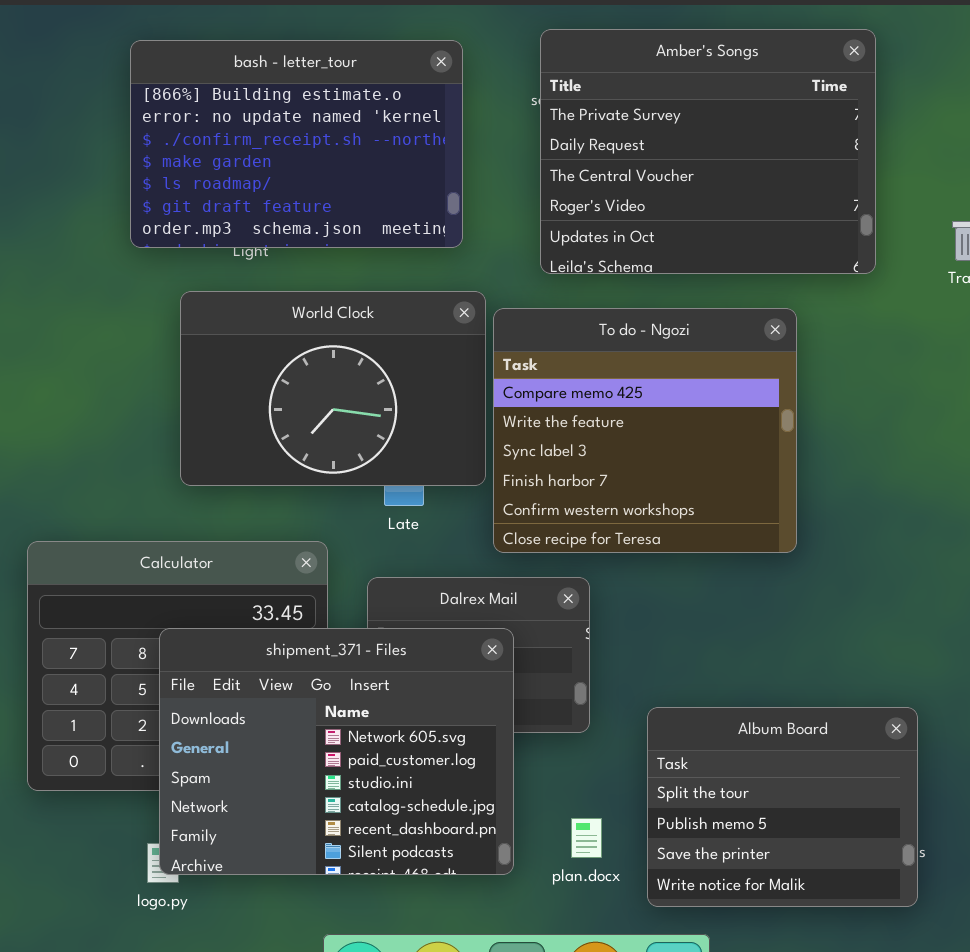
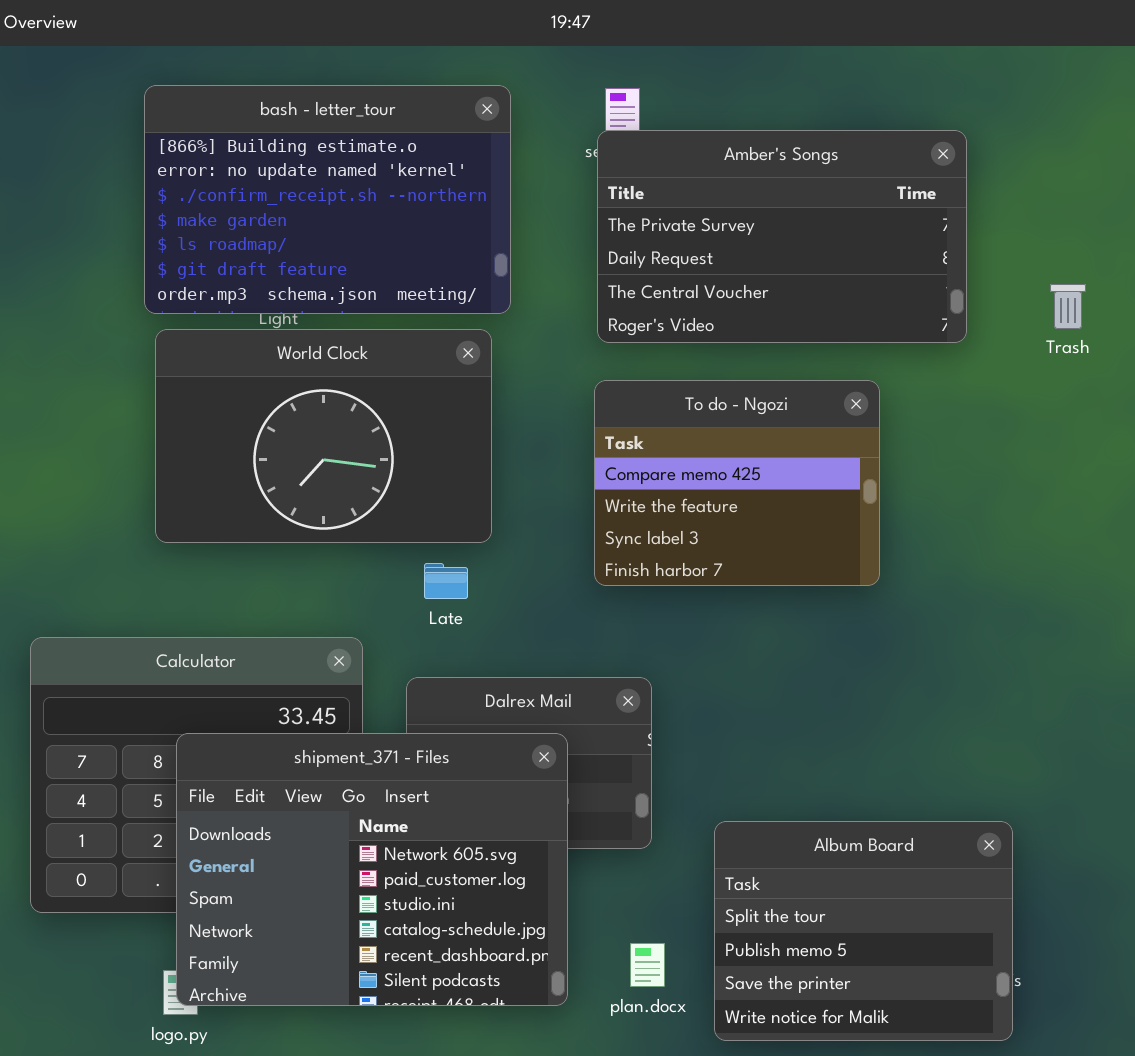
Amber's Songs: [540,29,876,274] -> [597,130,967,343], resized
World Clock: [180,291,486,486] -> [155,329,492,543], moved
To do - Ngozi: [493,308,797,553] -> [594,380,880,586], resized

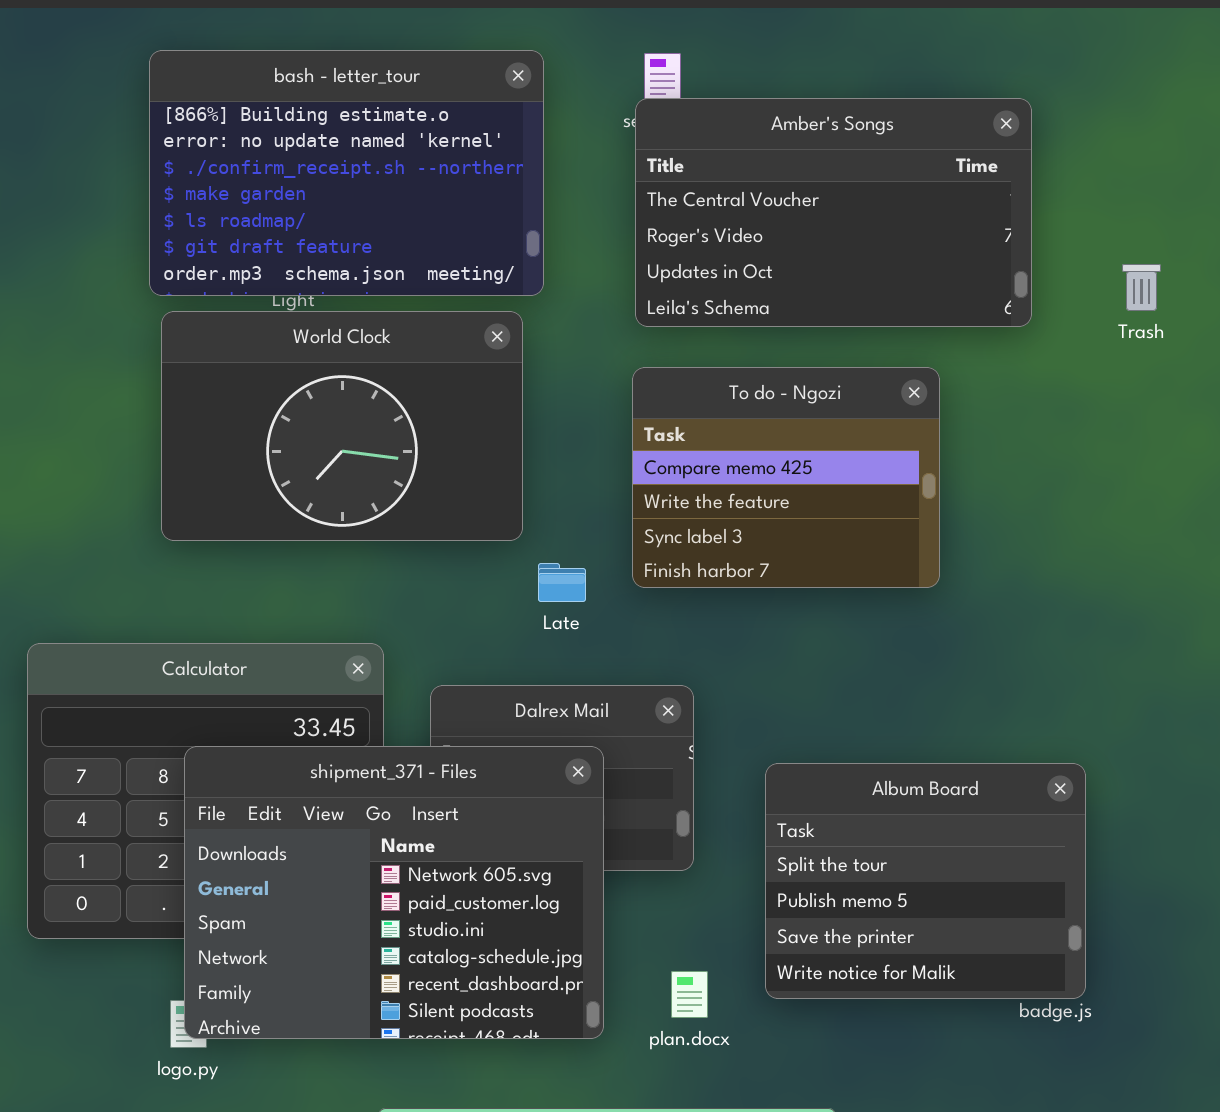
Amber's Songs: [597,130,967,343] -> [635,98,1032,327], scrolled down 2 rows
Late: [424,563,468,599] -> [538,563,586,602], moved
Album Board: [714,821,1013,1041] -> [765,763,1086,999], moved

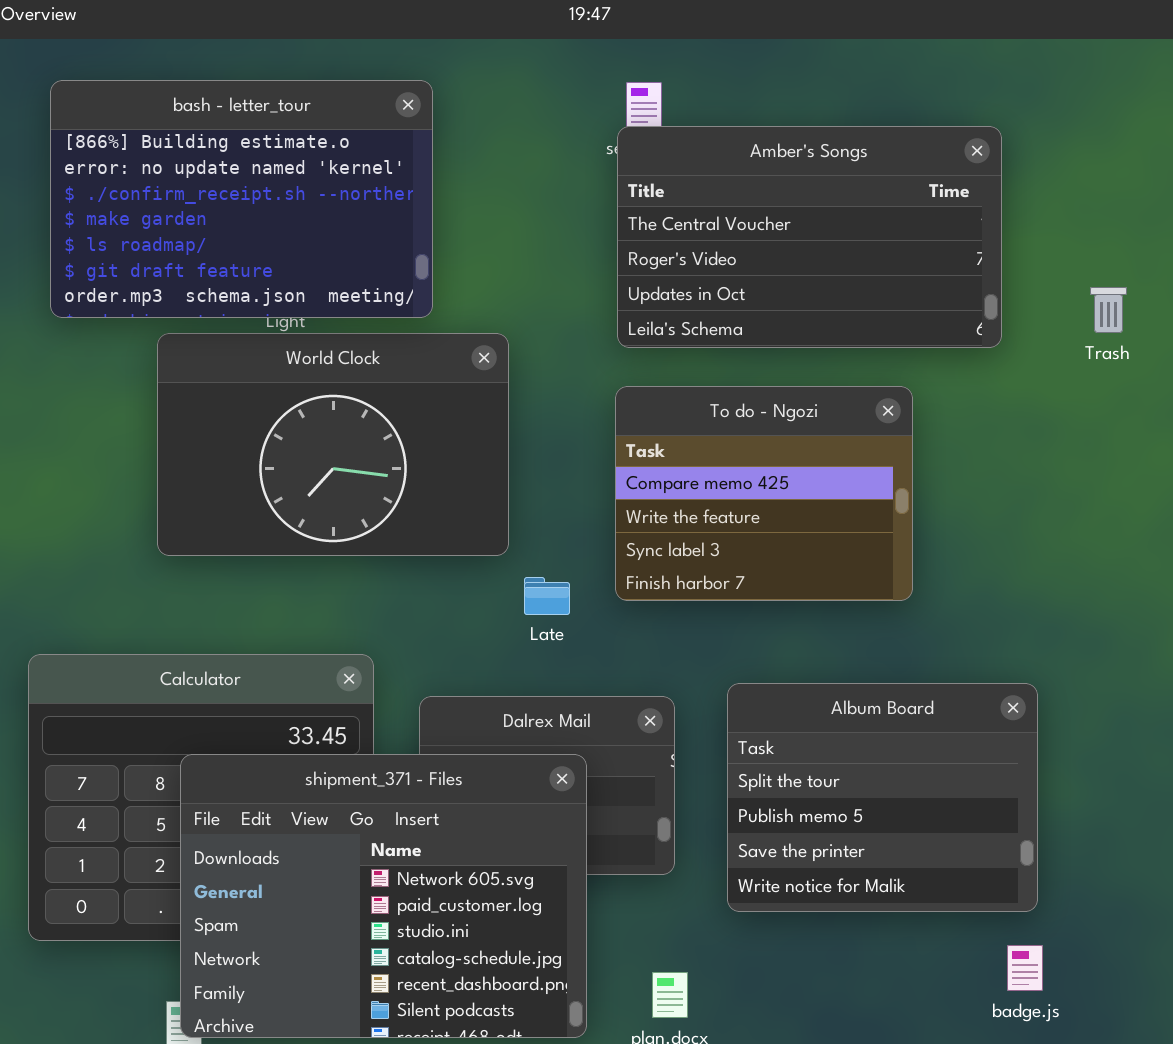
bash - letter_tour: [149,50,544,296] -> [50,80,433,318], moved
Album Board: [765,763,1086,999] -> [727,683,1038,912], moved

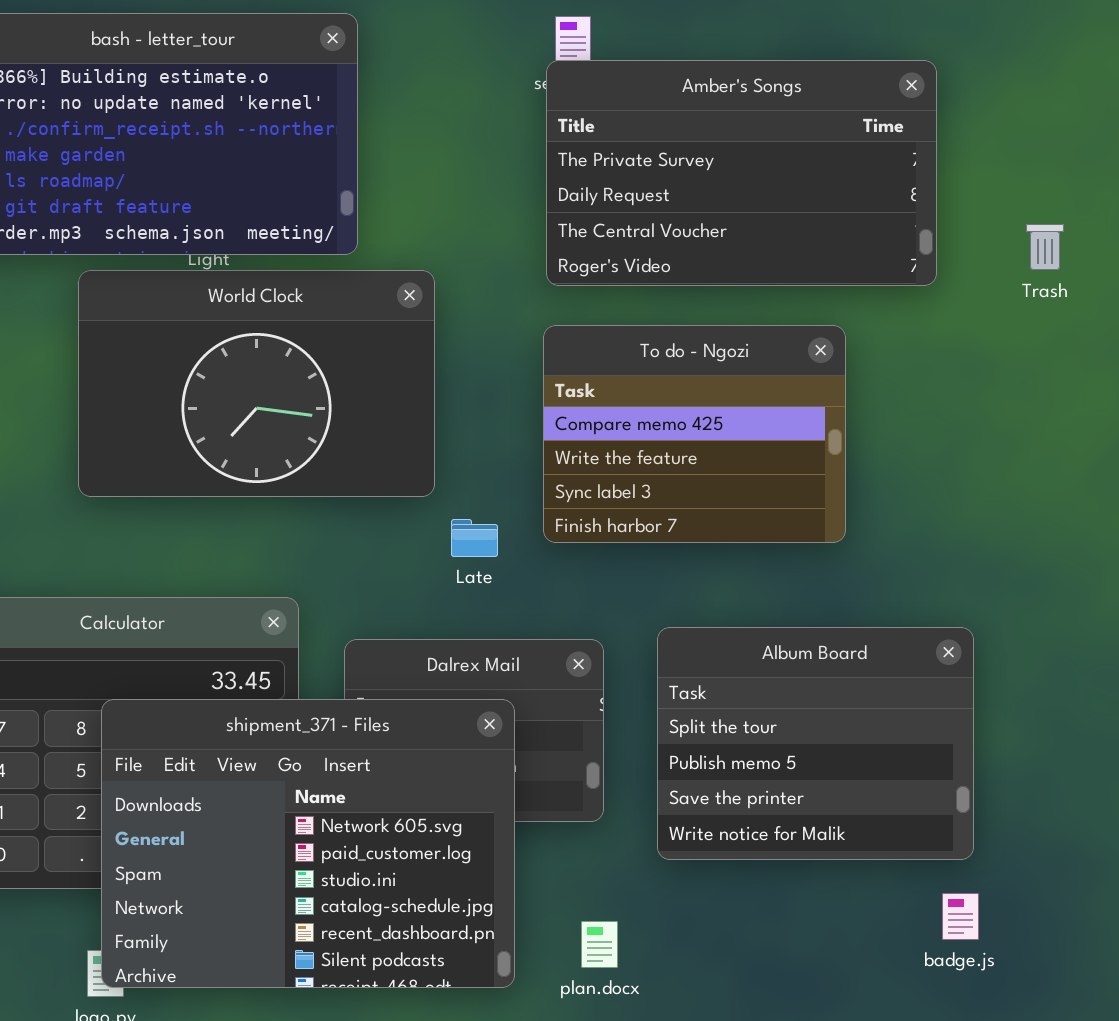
Amber's Songs: [617,126,1002,348] -> [546,60,937,286], scrolled up 2 rows

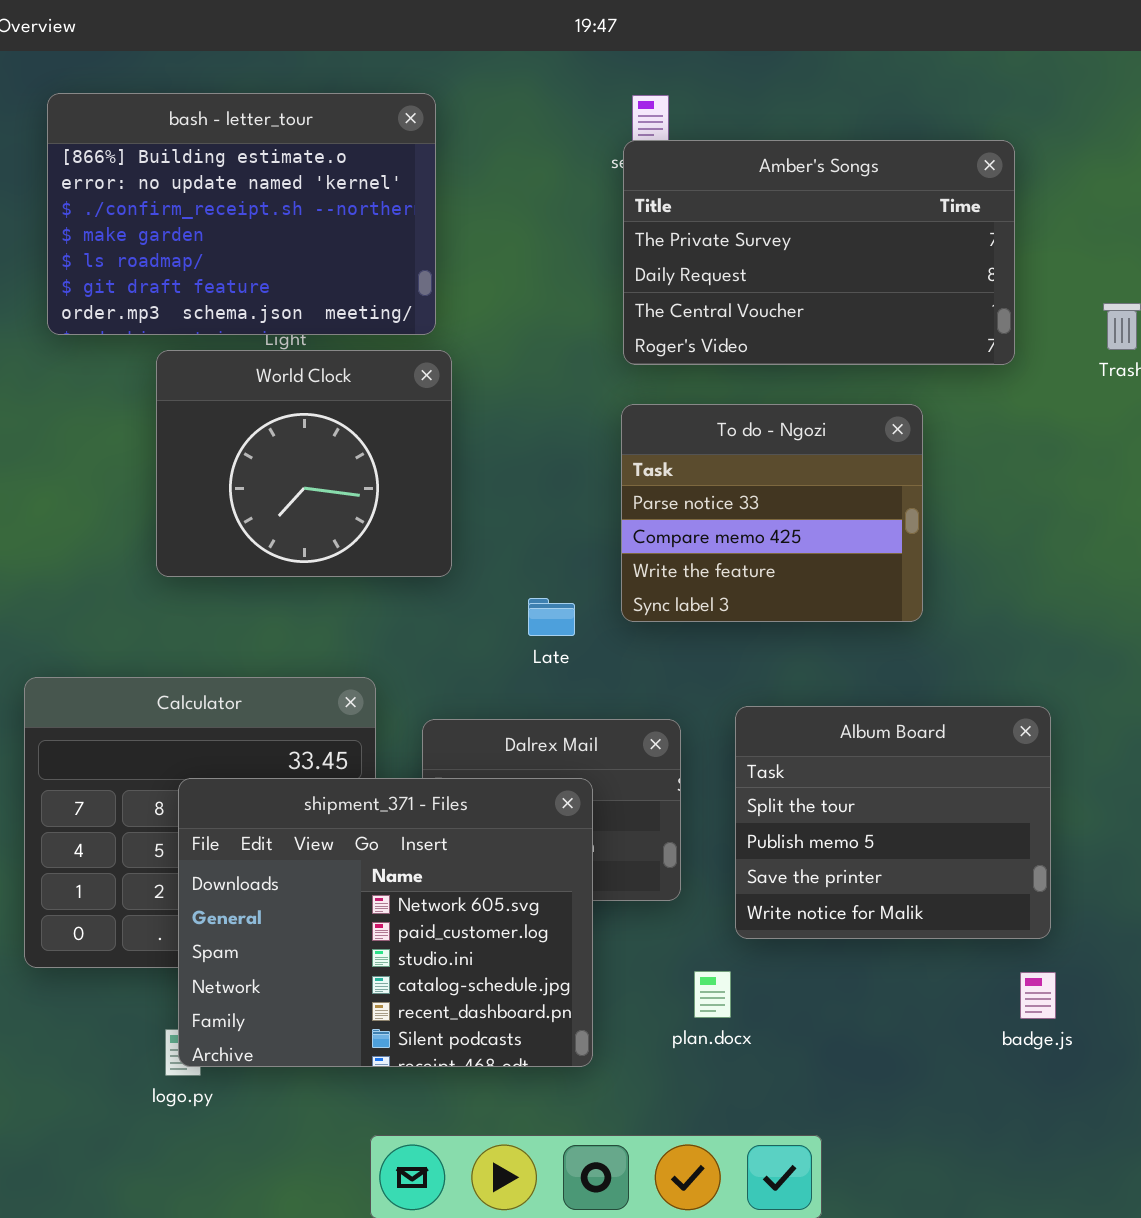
World Clock: [78,270,435,497] -> [156,350,452,577], resized
To do - Ngozi: [543,325,846,543] -> [621,404,923,622], scrolled up 1 row
plan.docx: [581,921,618,968] -> [694,971,731,1018], moved

